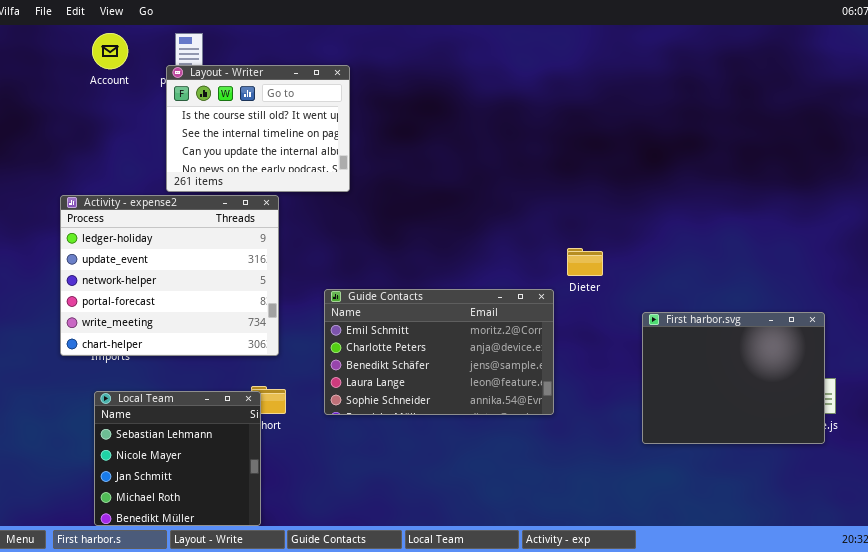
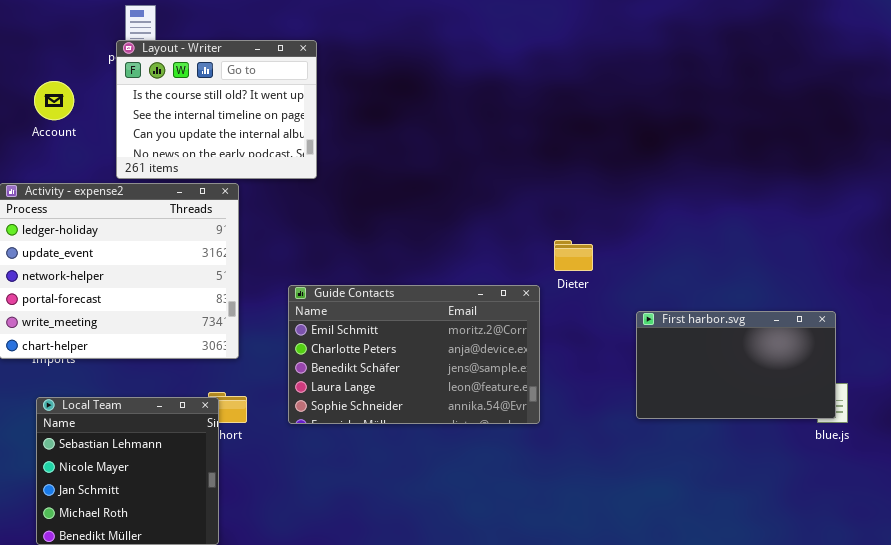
Account: [92,33,128,69] -> [34,81,74,120], moved
First harbor.svg: [642,312,825,444] -> [636,311,836,419], resized

